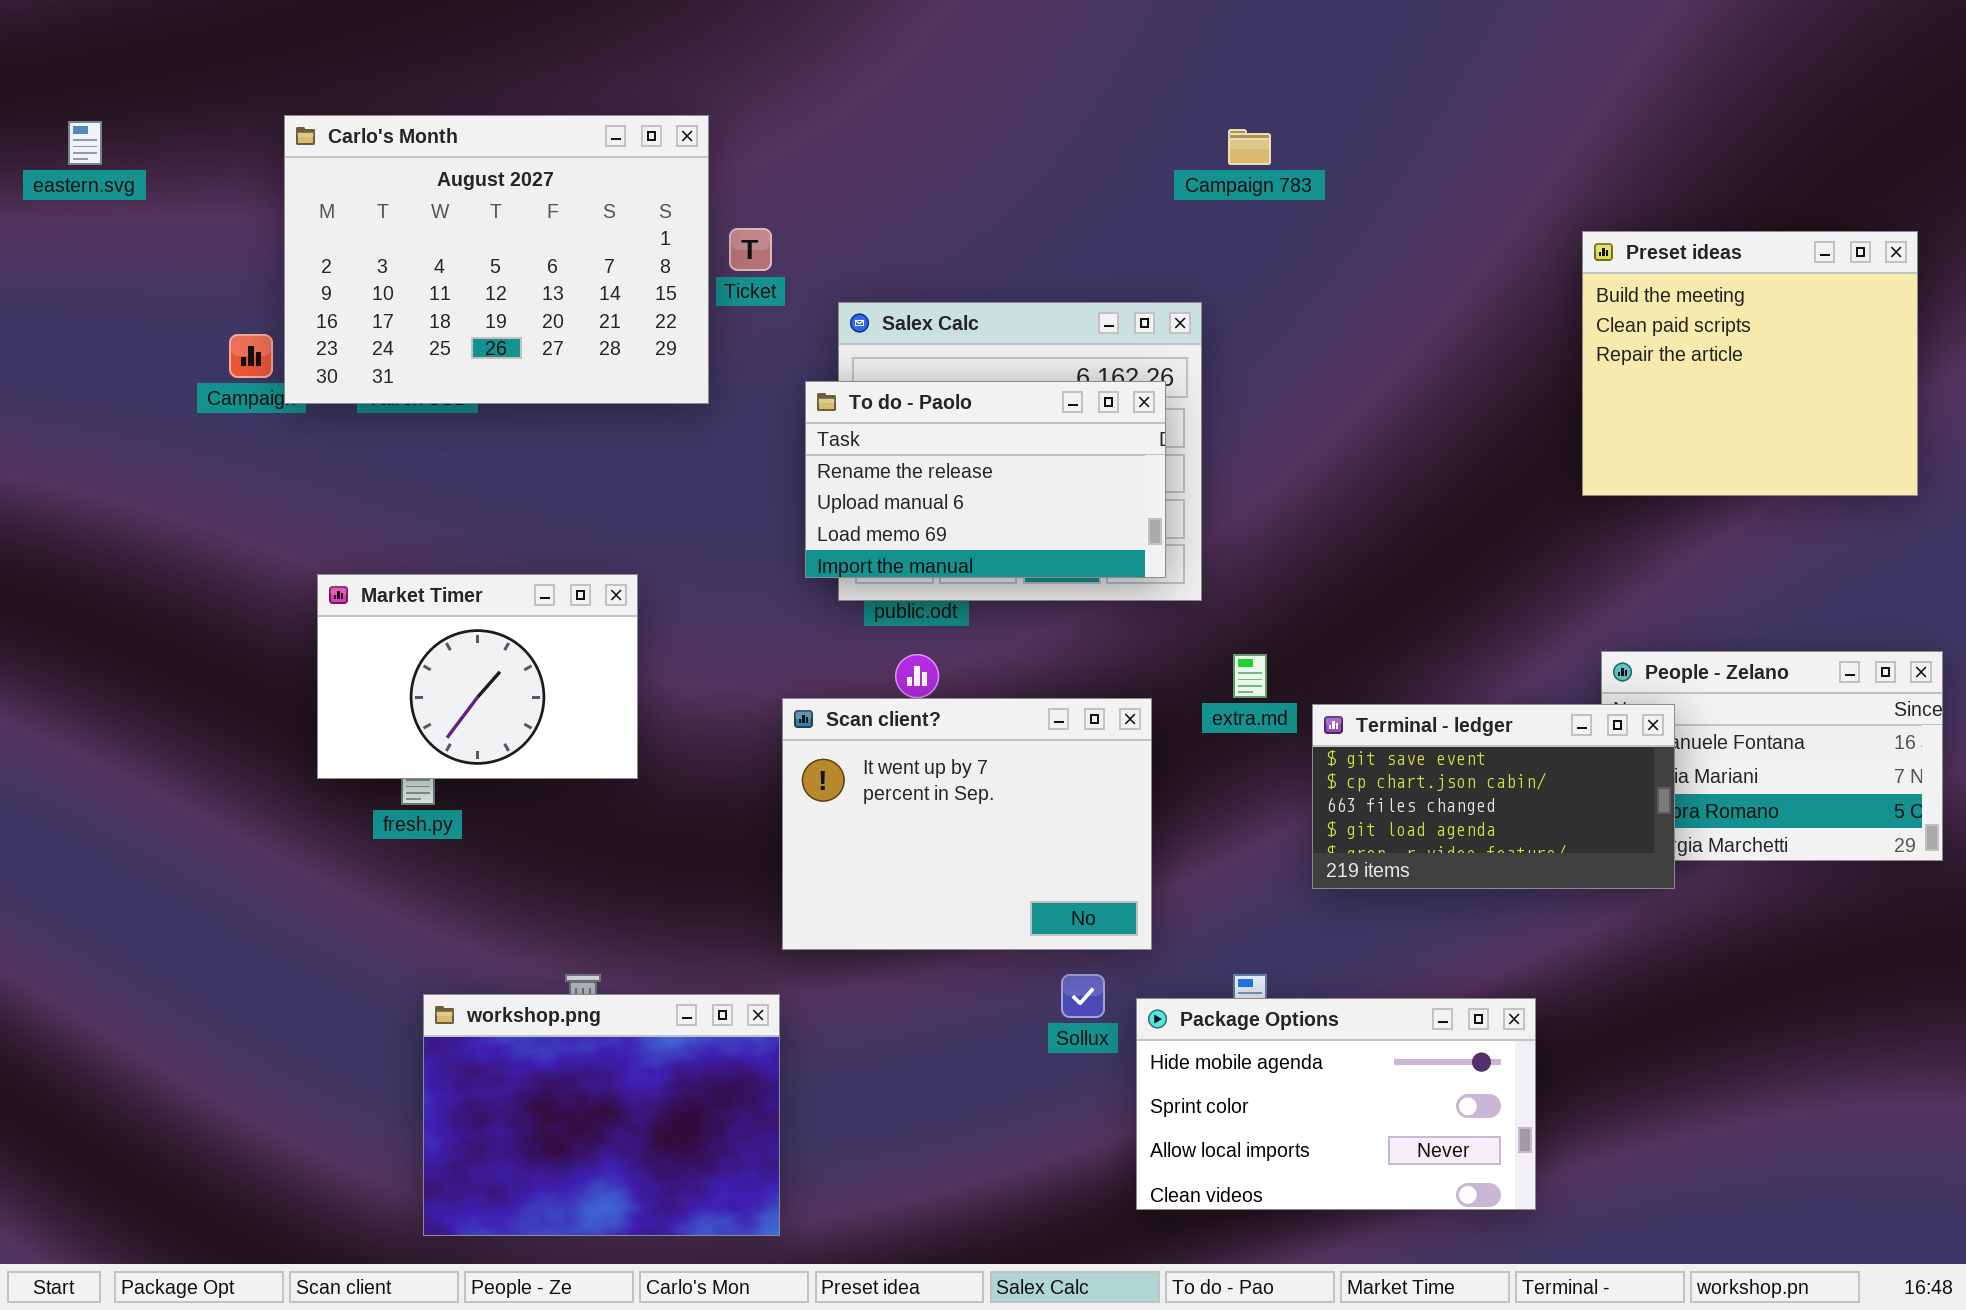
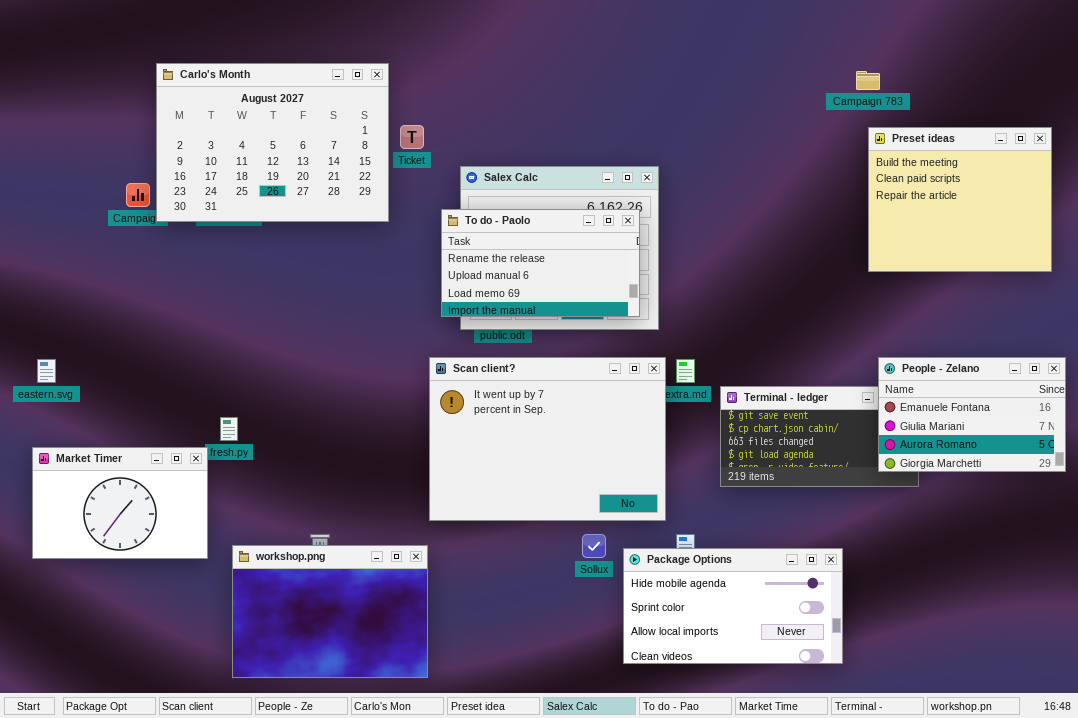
eastern.svg: [68,121,102,165] -> [37,359,56,383], moved
Campaign 783: [1228,129,1271,165] -> [856,71,880,90], moved
Market Timer: [317,574,638,779] -> [32,447,208,559], moved
People - Zelano: [1601,651,1943,861] -> [878,357,1066,472], raised
Scan client?: [782,698,1152,950] -> [429,357,666,521], resized

